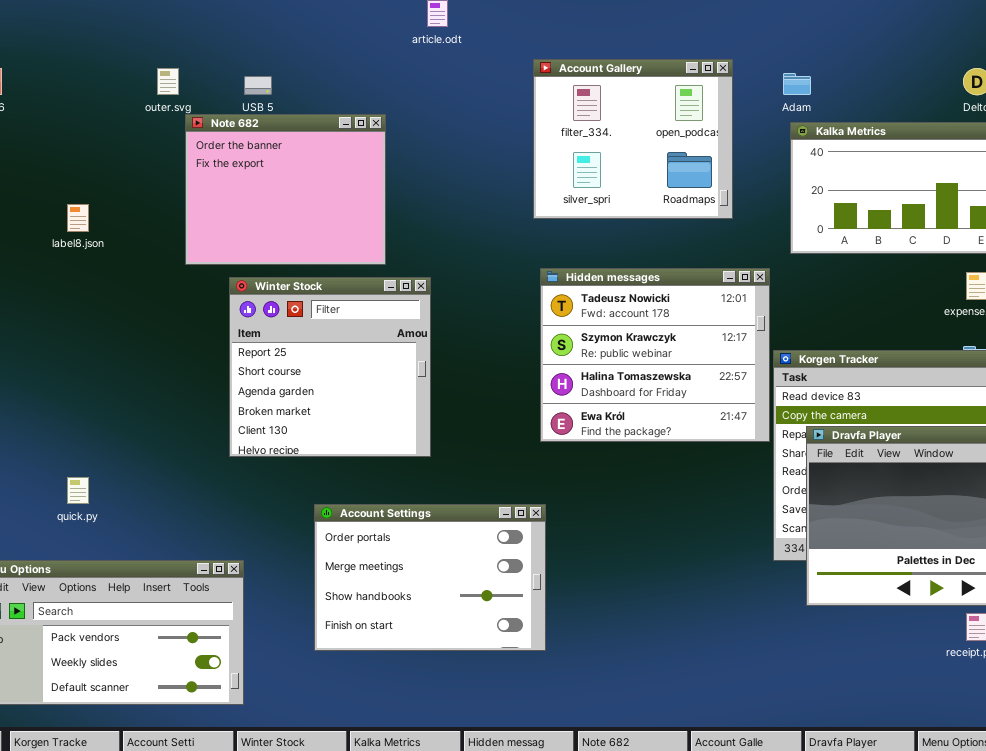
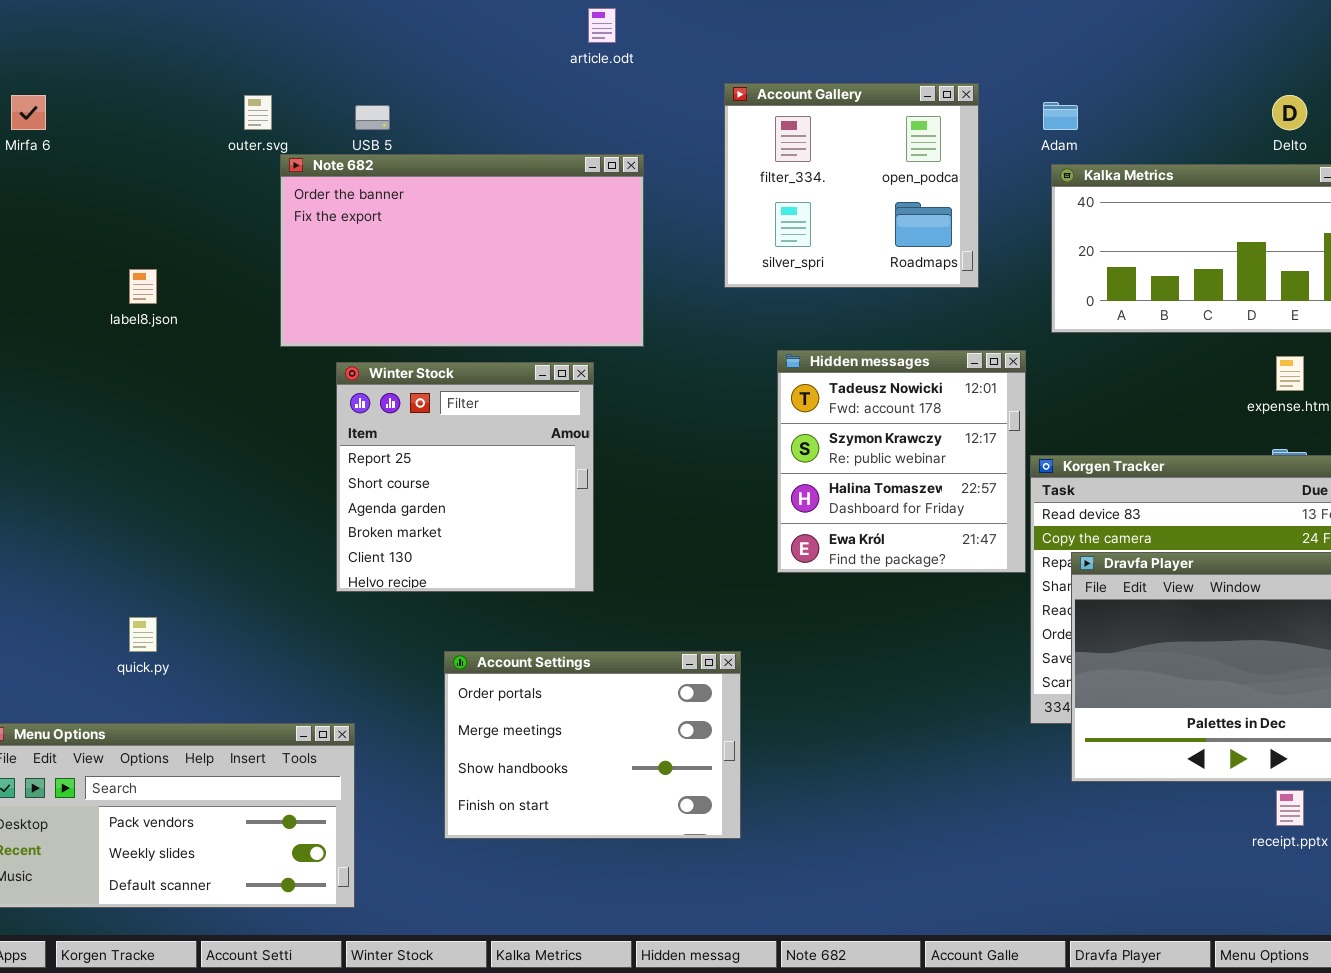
Note 682: [185,114,386,265] -> [280,154,644,347], resized
Hidden messages: [540,268,770,442] -> [777,350,1026,573], resized

